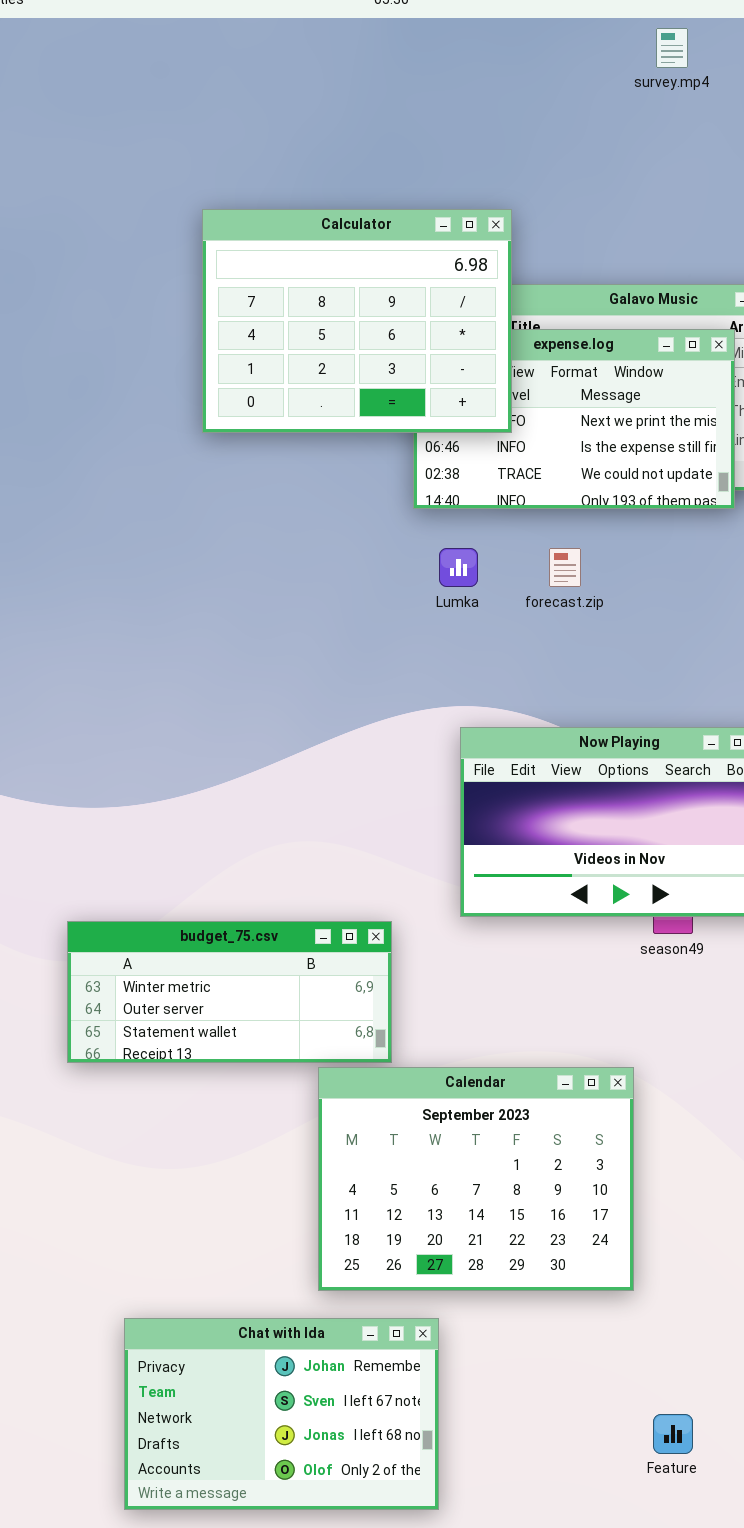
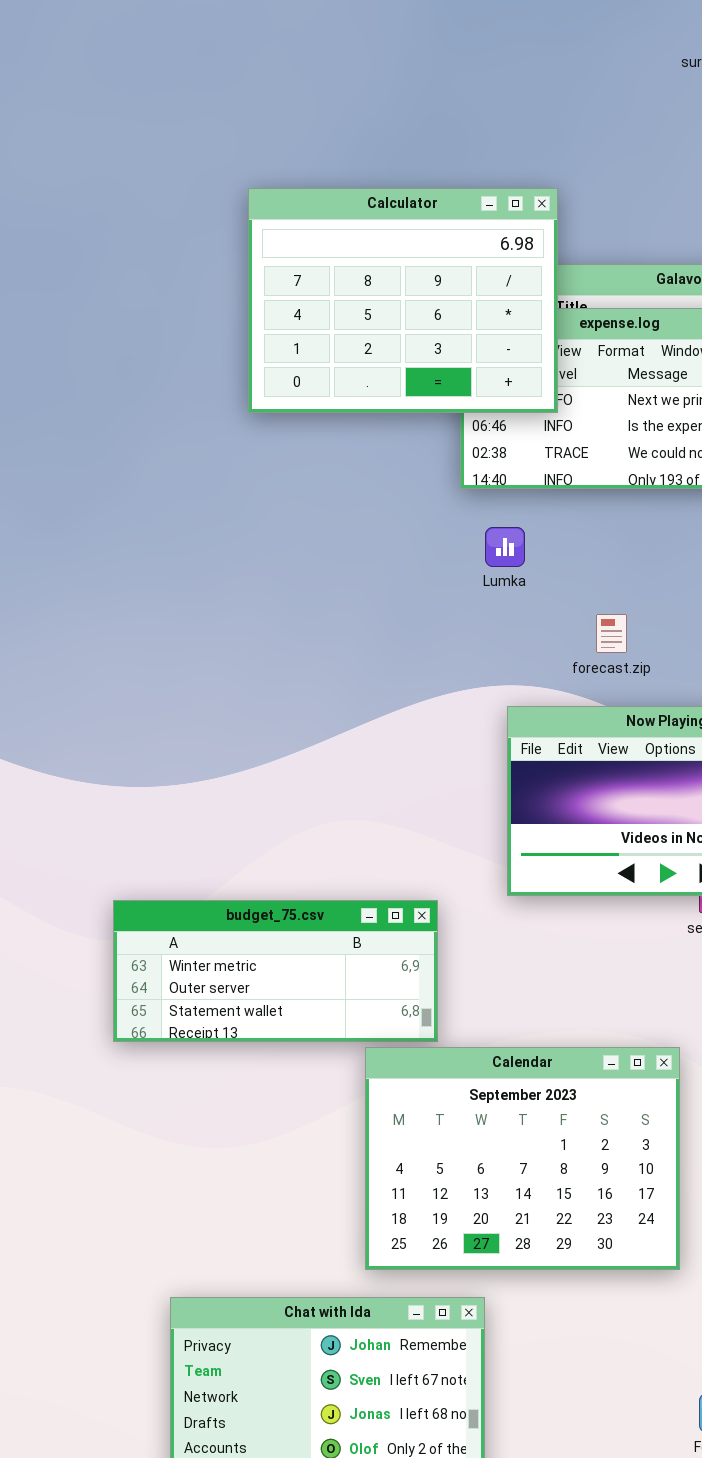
forecast.zip: [549,548,581,587] -> [596,614,627,653], moved

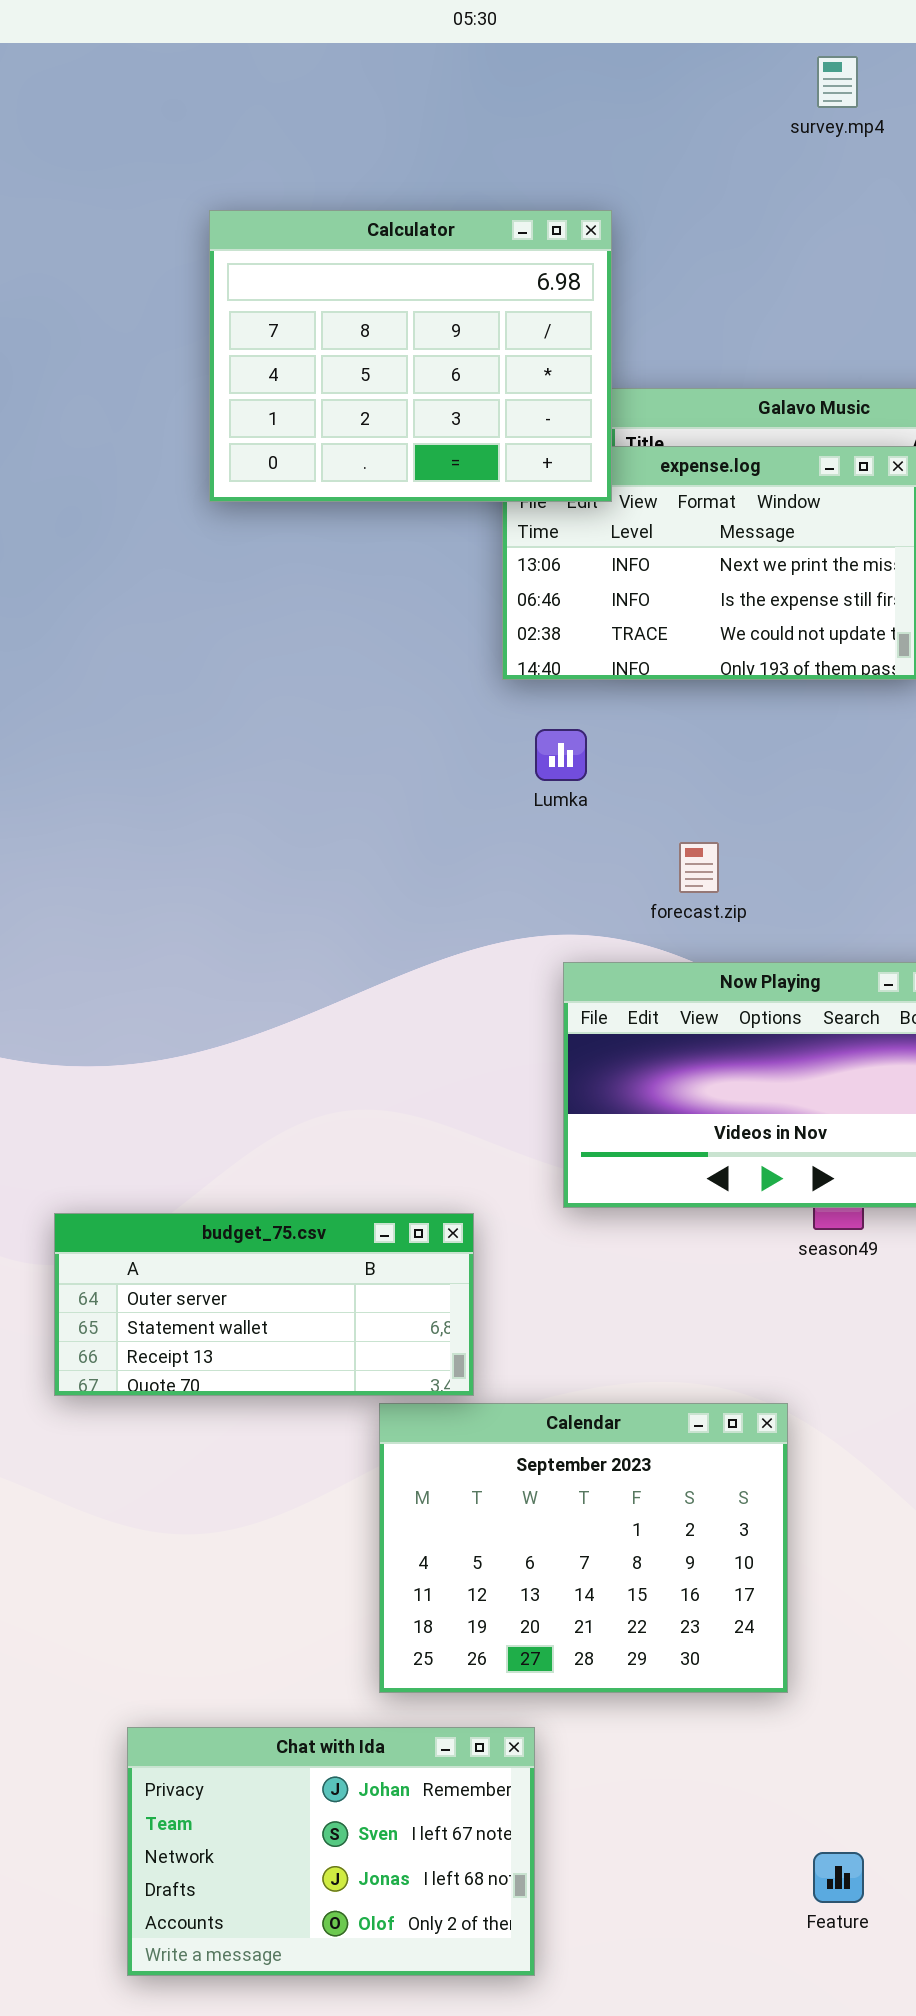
Calculator: [248,188,558,413] -> [209,210,612,502], moved
budget_75.csv: [113,900,438,1042] -> [54,1213,474,1396], scrolled down 1 row

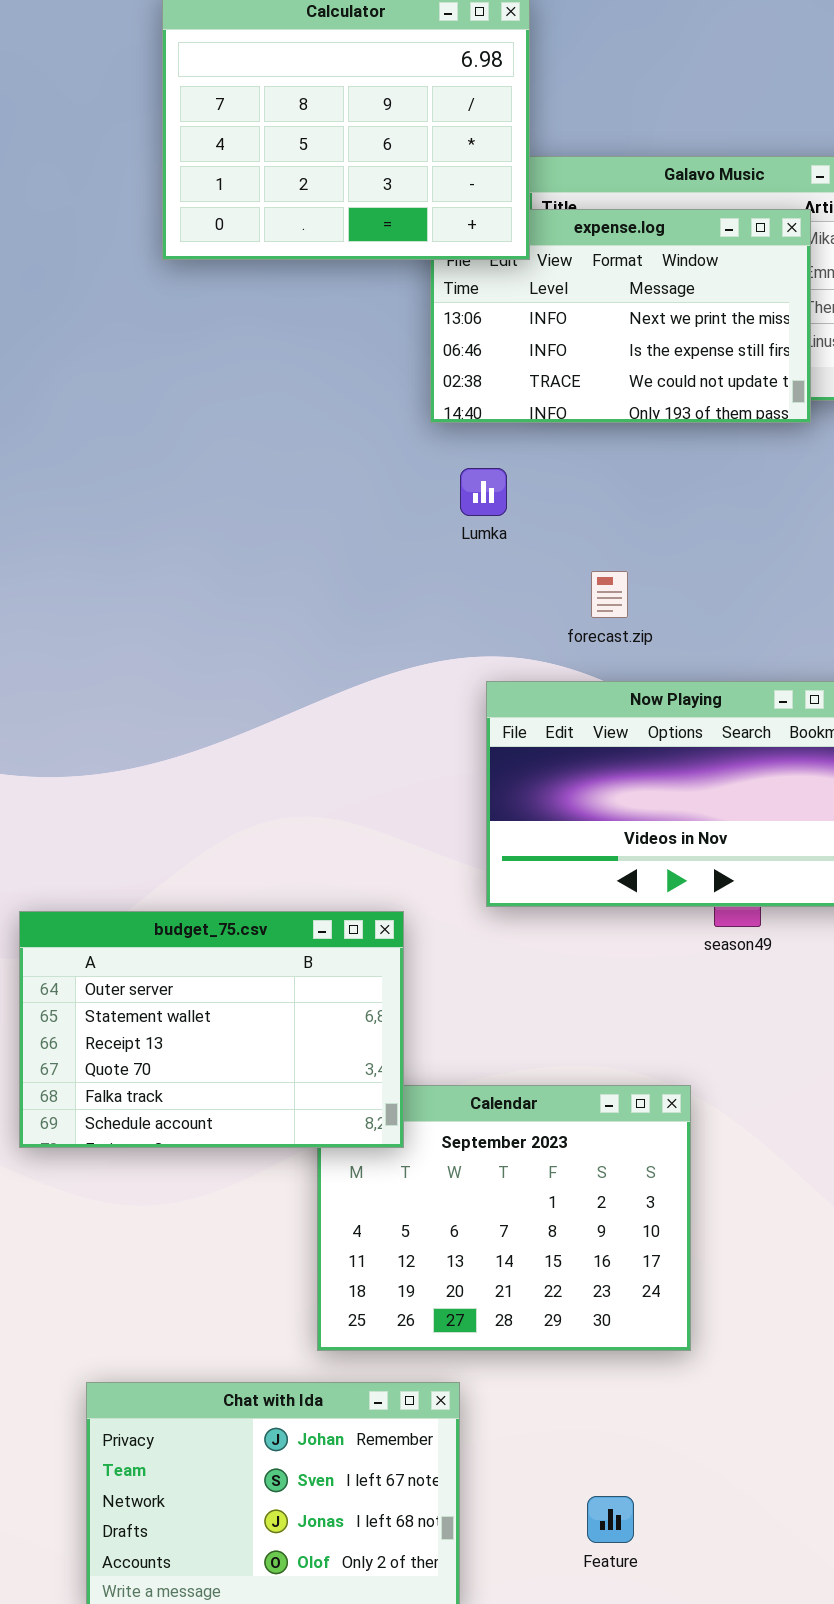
budget_75.csv: [54,1213,474,1396] -> [19,911,404,1148], resized
Feature: [813,1852,864,1903] -> [587,1496,634,1543], moved

